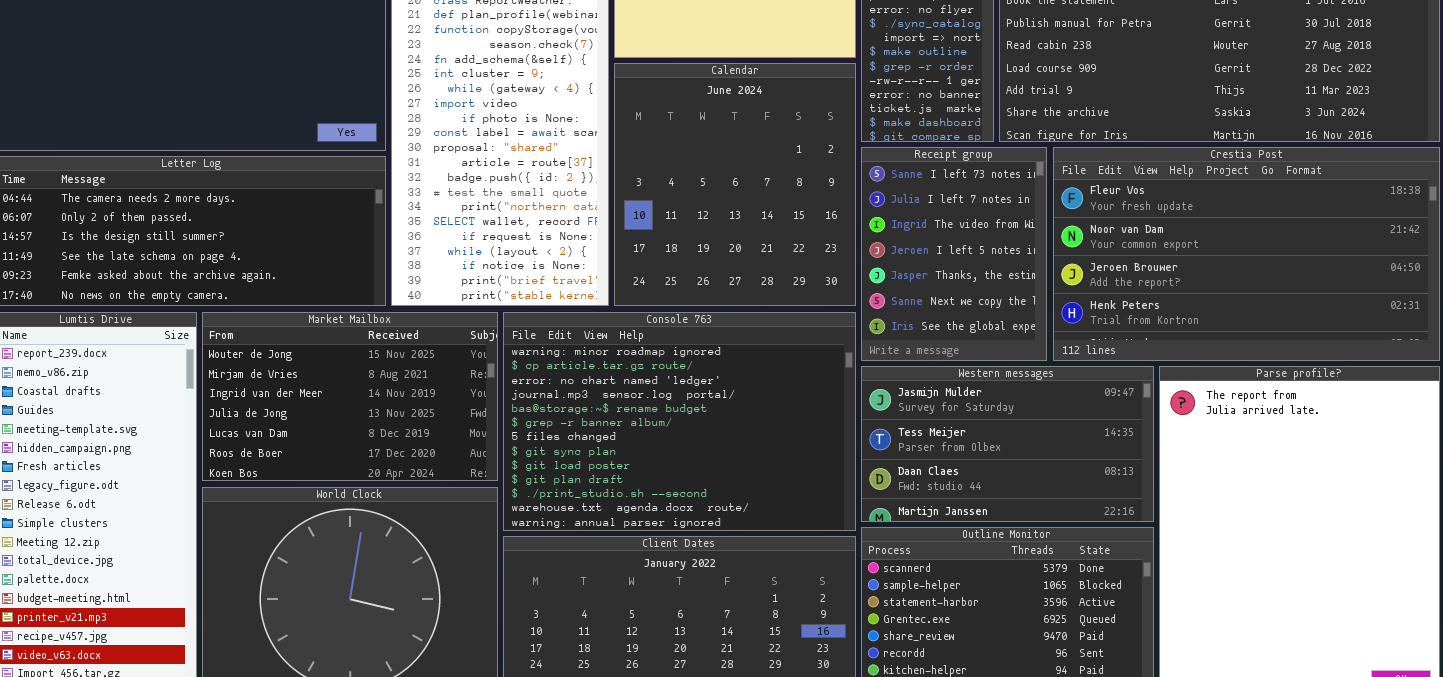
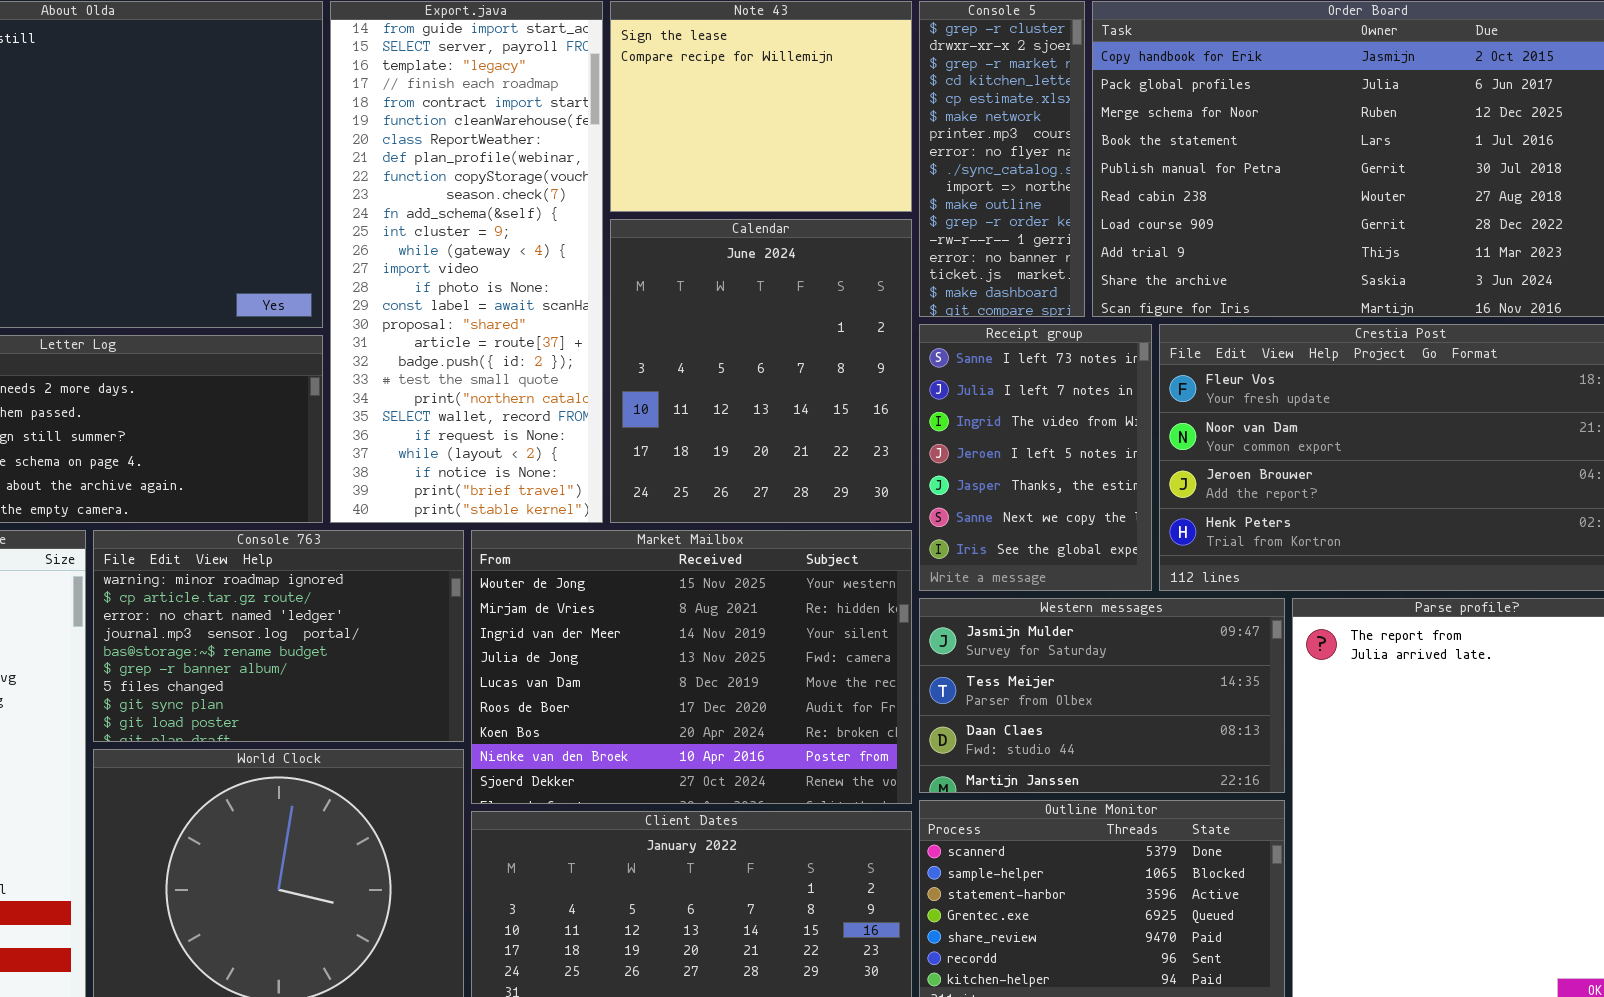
Market Mailbox: [202,312,498,481] -> [471,530,912,804], moved, resized
Console 763: [503,312,856,531] -> [93,530,464,742], moved, resized

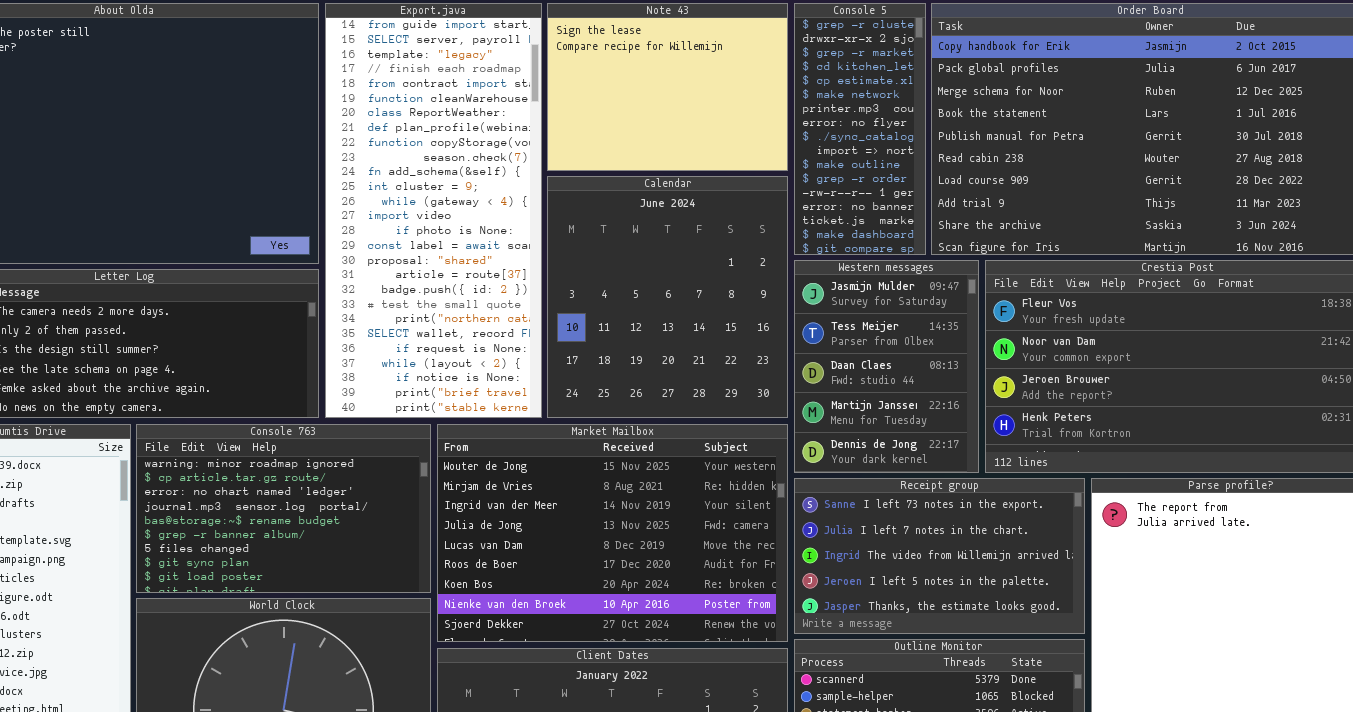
Receipt group: [919,324,1152,591] -> [794,478,1085,634], moved, resized
Western messages: [919,598,1285,793] -> [794,260,979,473], moved, resized

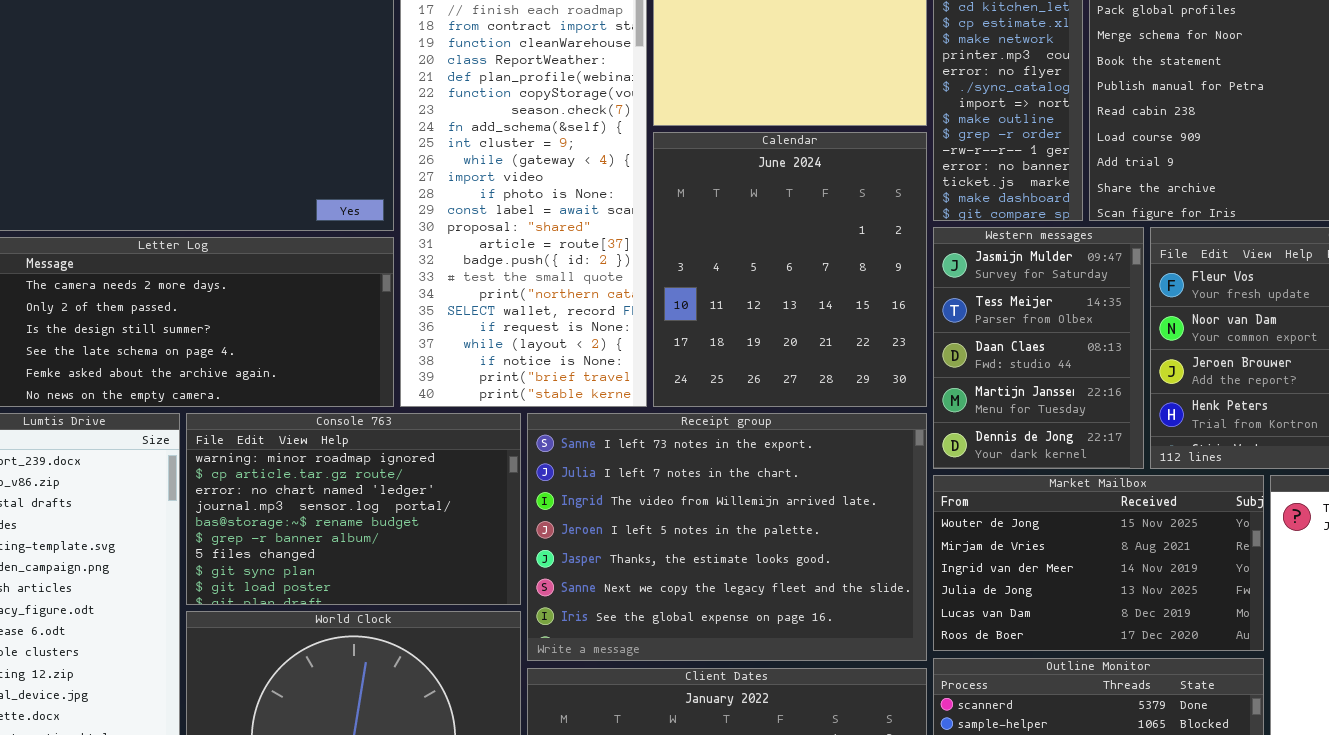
Market Mailbox: [437,424,788,642] -> [933,475,1264,651], moved, resized
Receipt group: [794,478,1085,634] -> [527,413,927,661], moved, resized

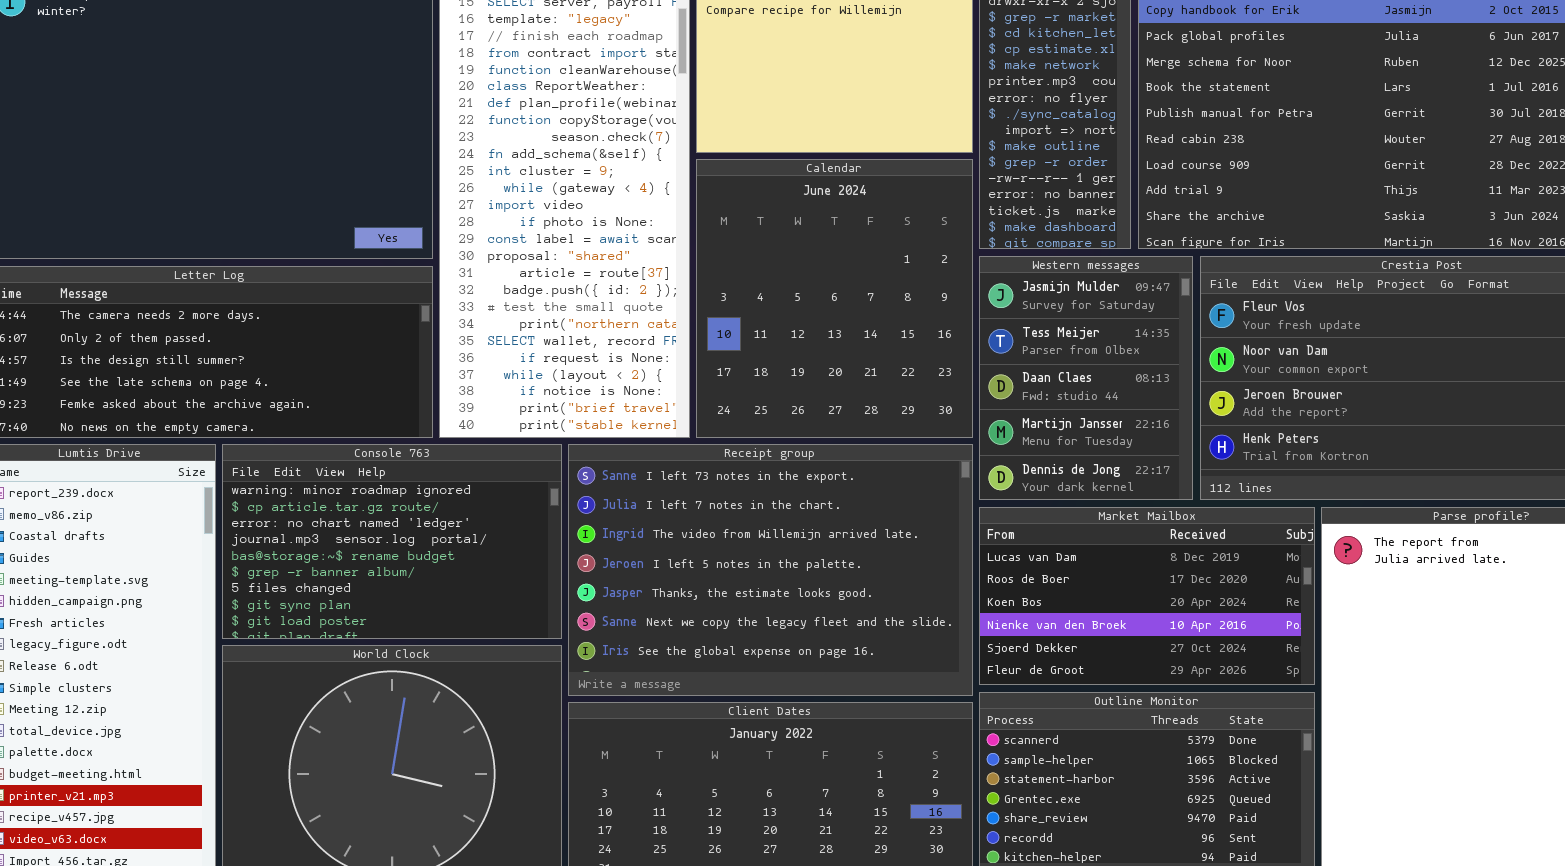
Market Mailbox: [933,475,1264,651] -> [979,507,1315,685], scrolled down 4 rows

